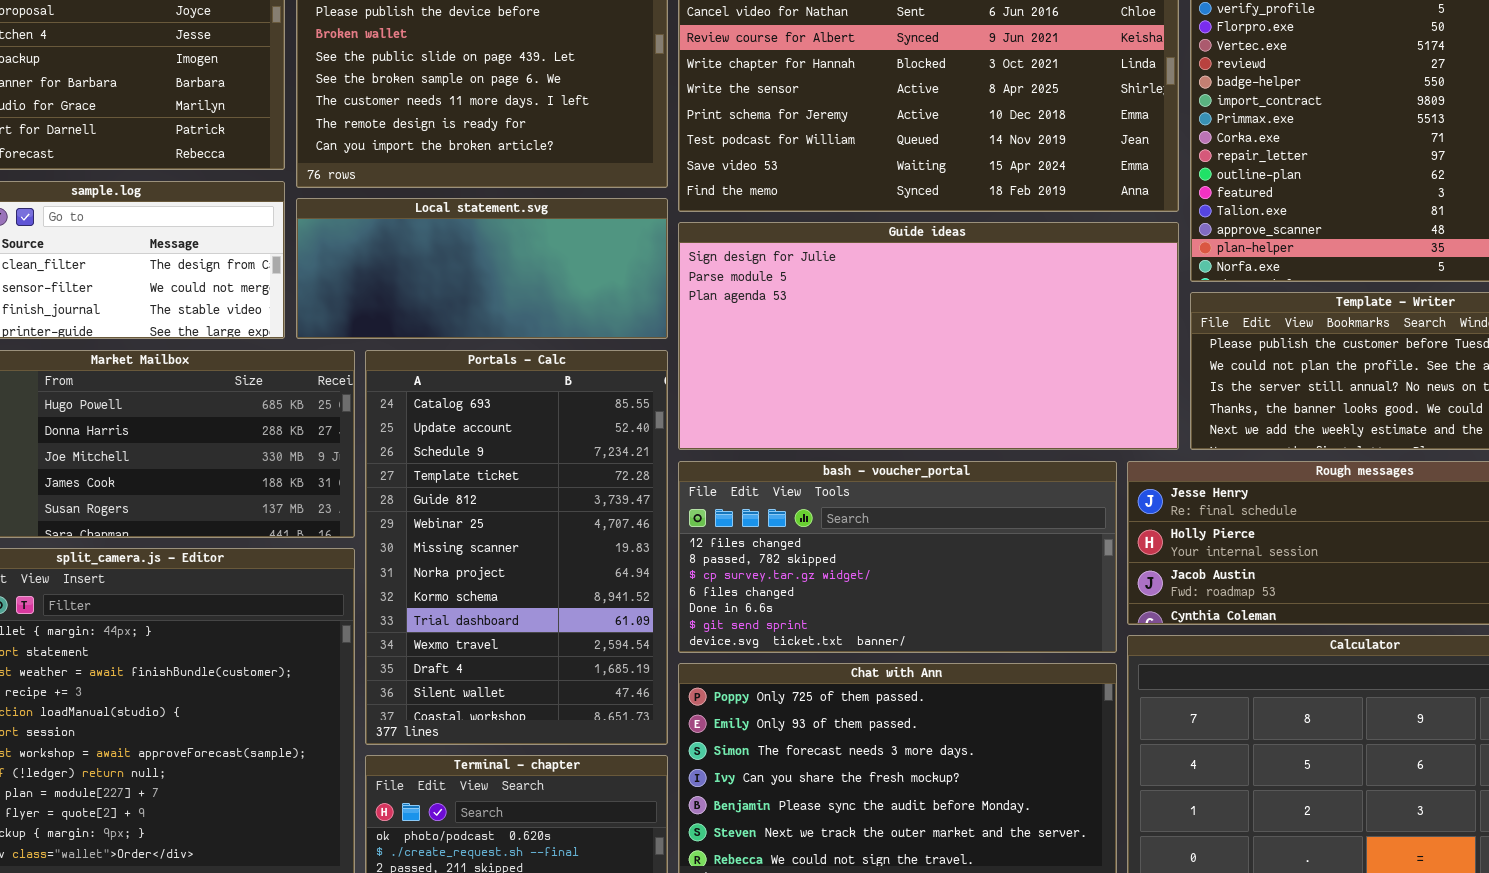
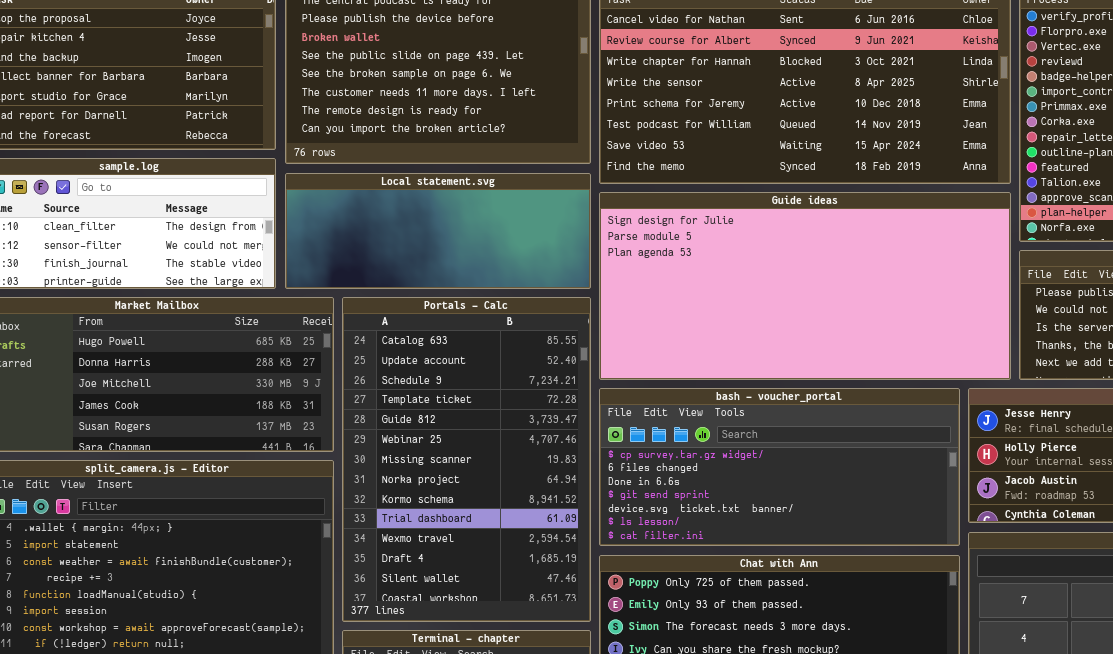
bash - voucher_portal: [678,461,1117,653] -> [599,388,960,546], scrolled down 2 rows

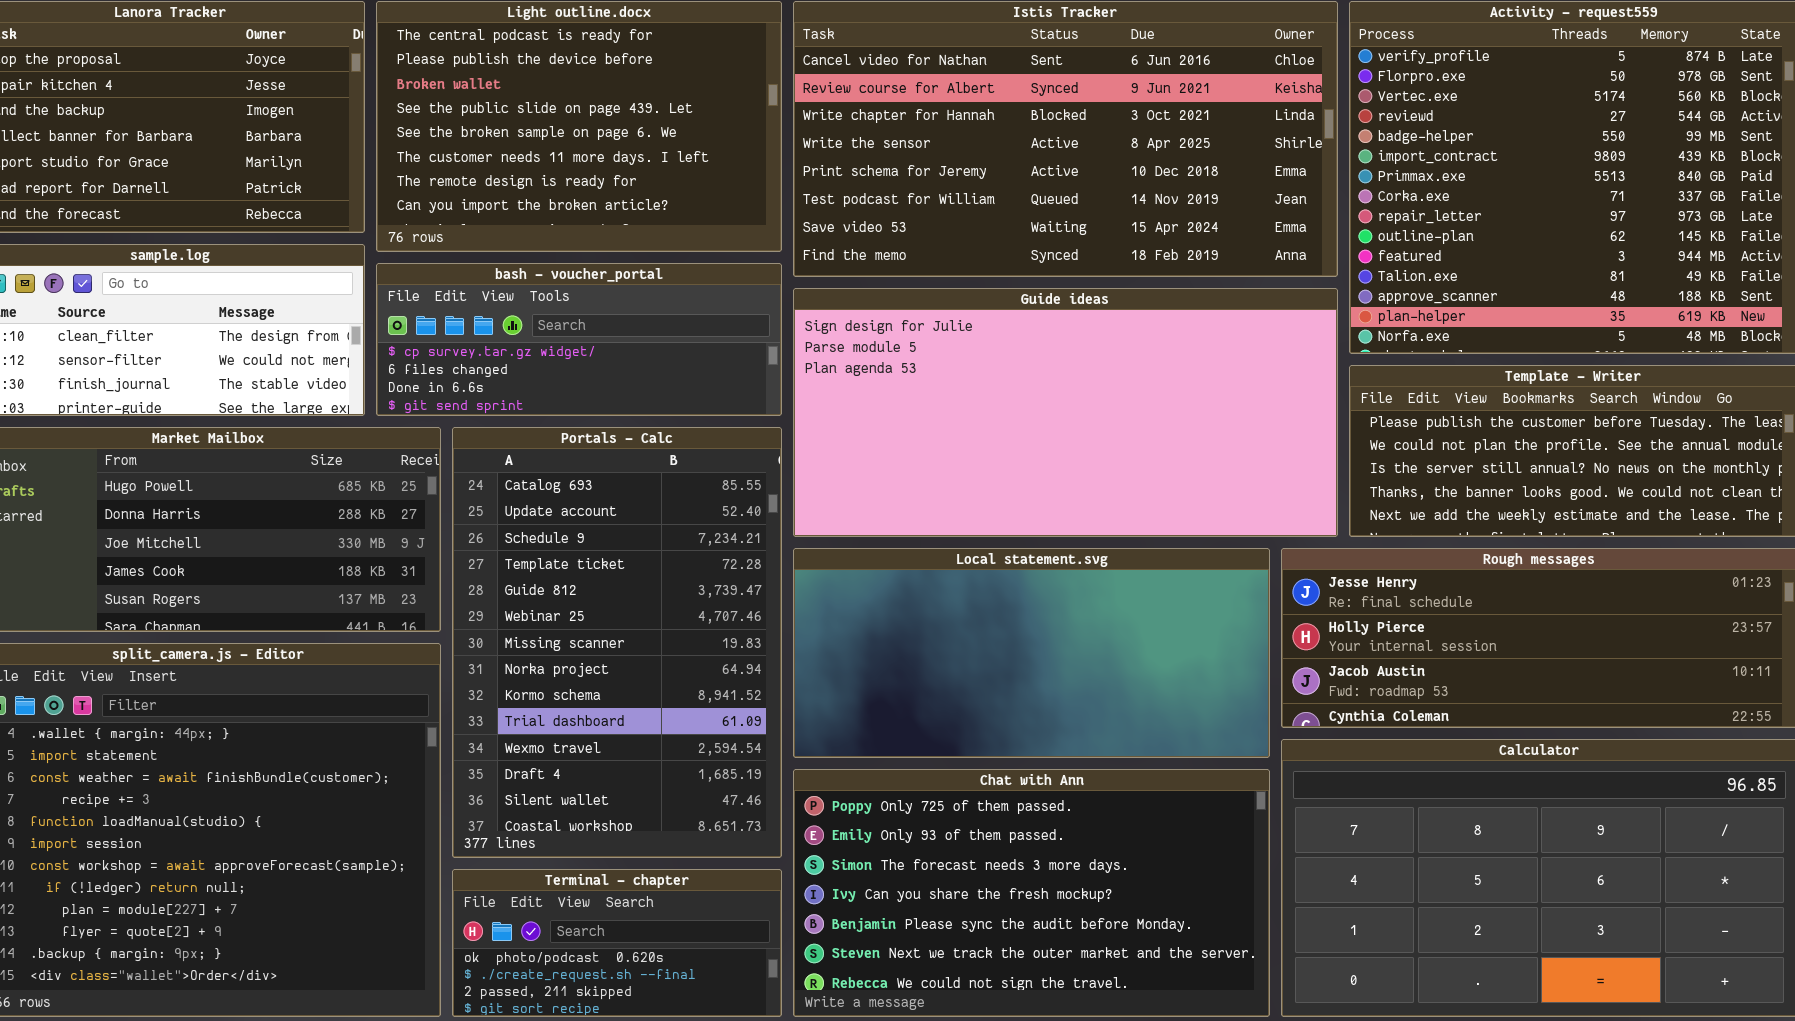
Local statement.svg: [285,173,591,289] -> [793,548,1270,758], moved, resized
bash - voucher_portal: [599,388,960,546] -> [376,263,782,416], moved, resized

